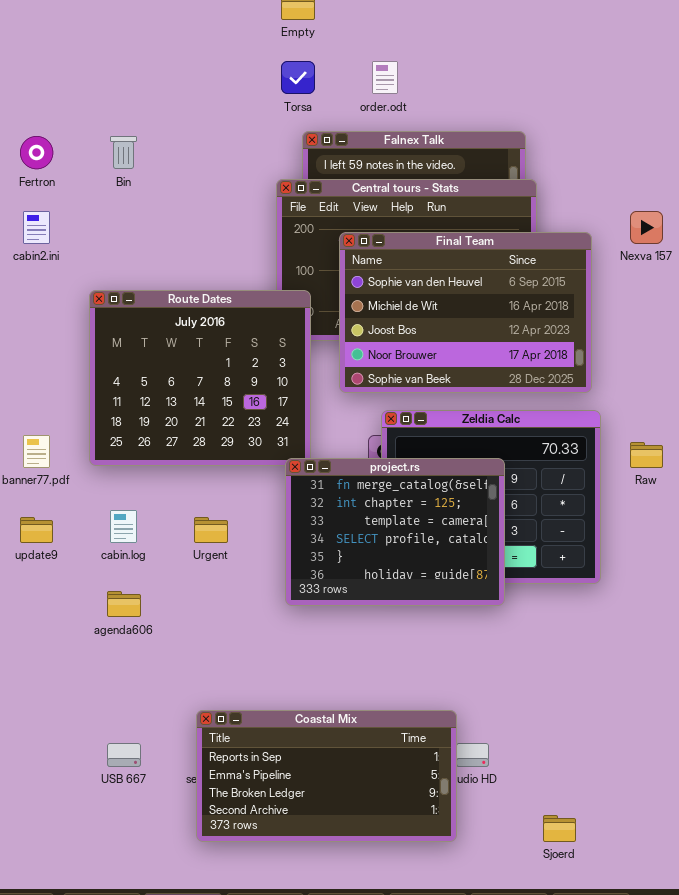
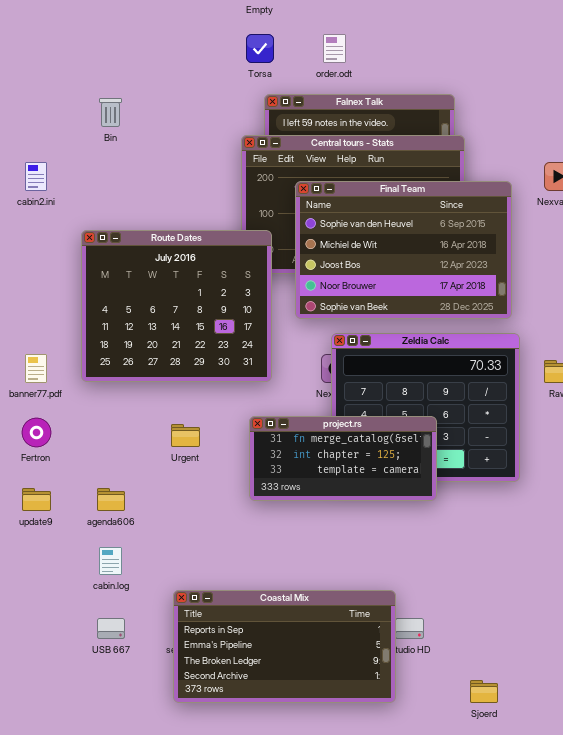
Fertron: [20,136,53,169] -> [22,418,51,447], moved
project.rs: [285,458,505,606] -> [249,416,437,501], resized
cabin.log: [110,510,137,543] -> [99,547,122,575], moved
update9: [20,517,53,543] -> [22,488,51,511], moved

